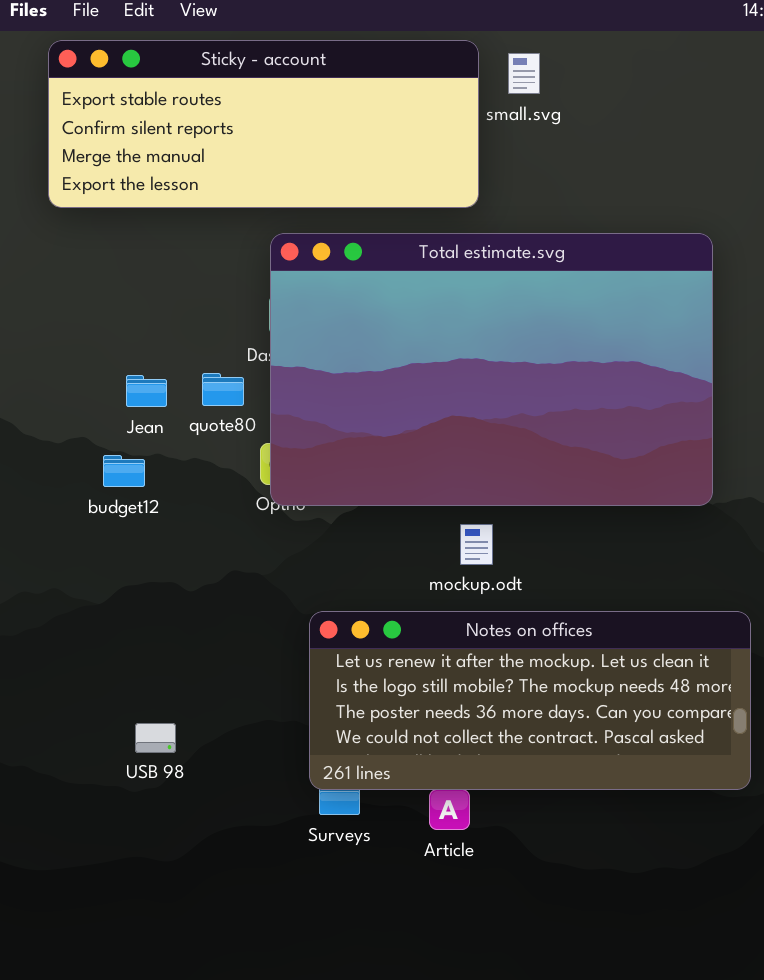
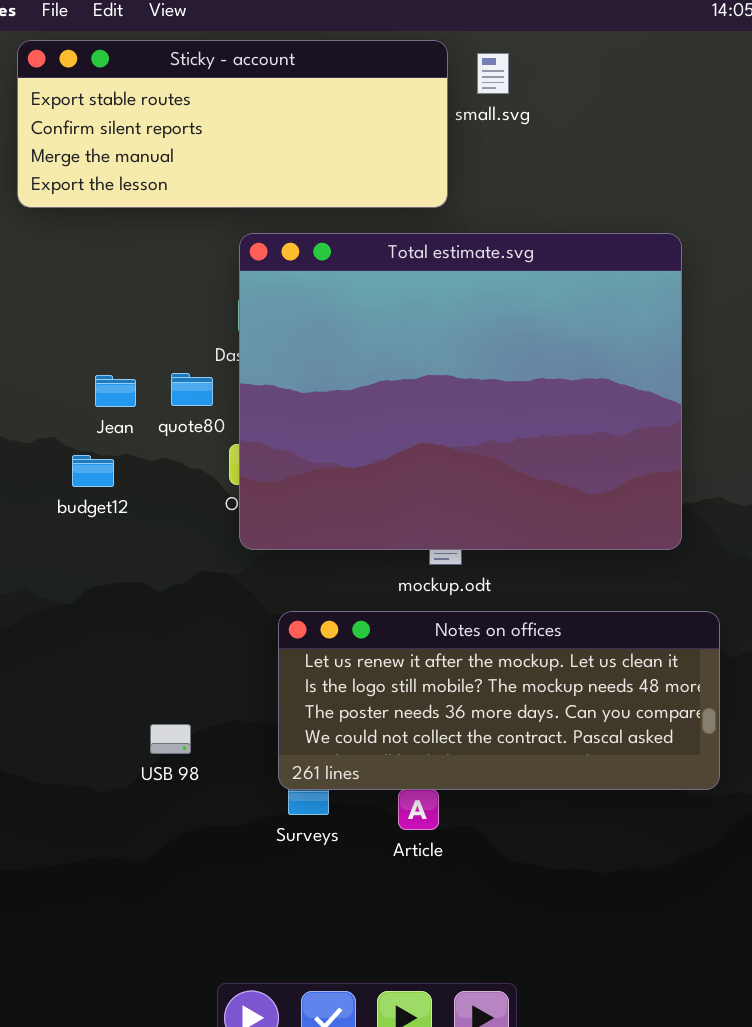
Total estimate.svg: [270,233,713,506] -> [239,233,682,550], resized
USB 98: [135,723,176,753] -> [150,724,191,754], moved

